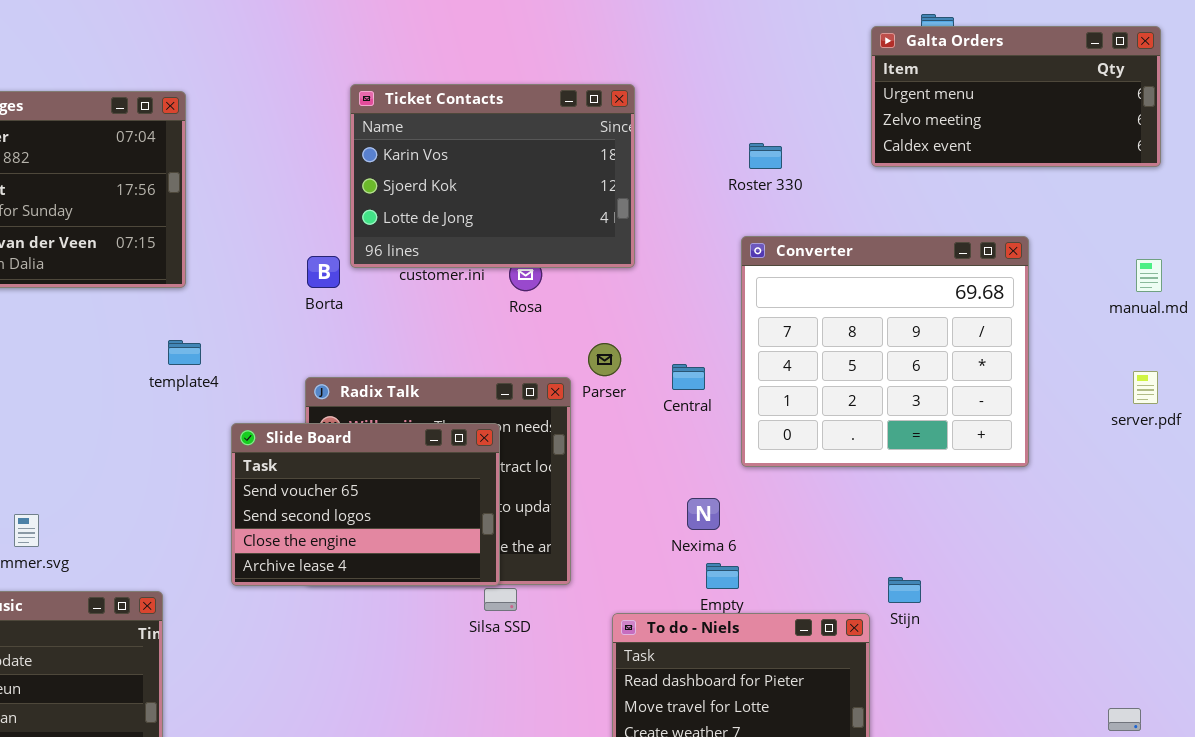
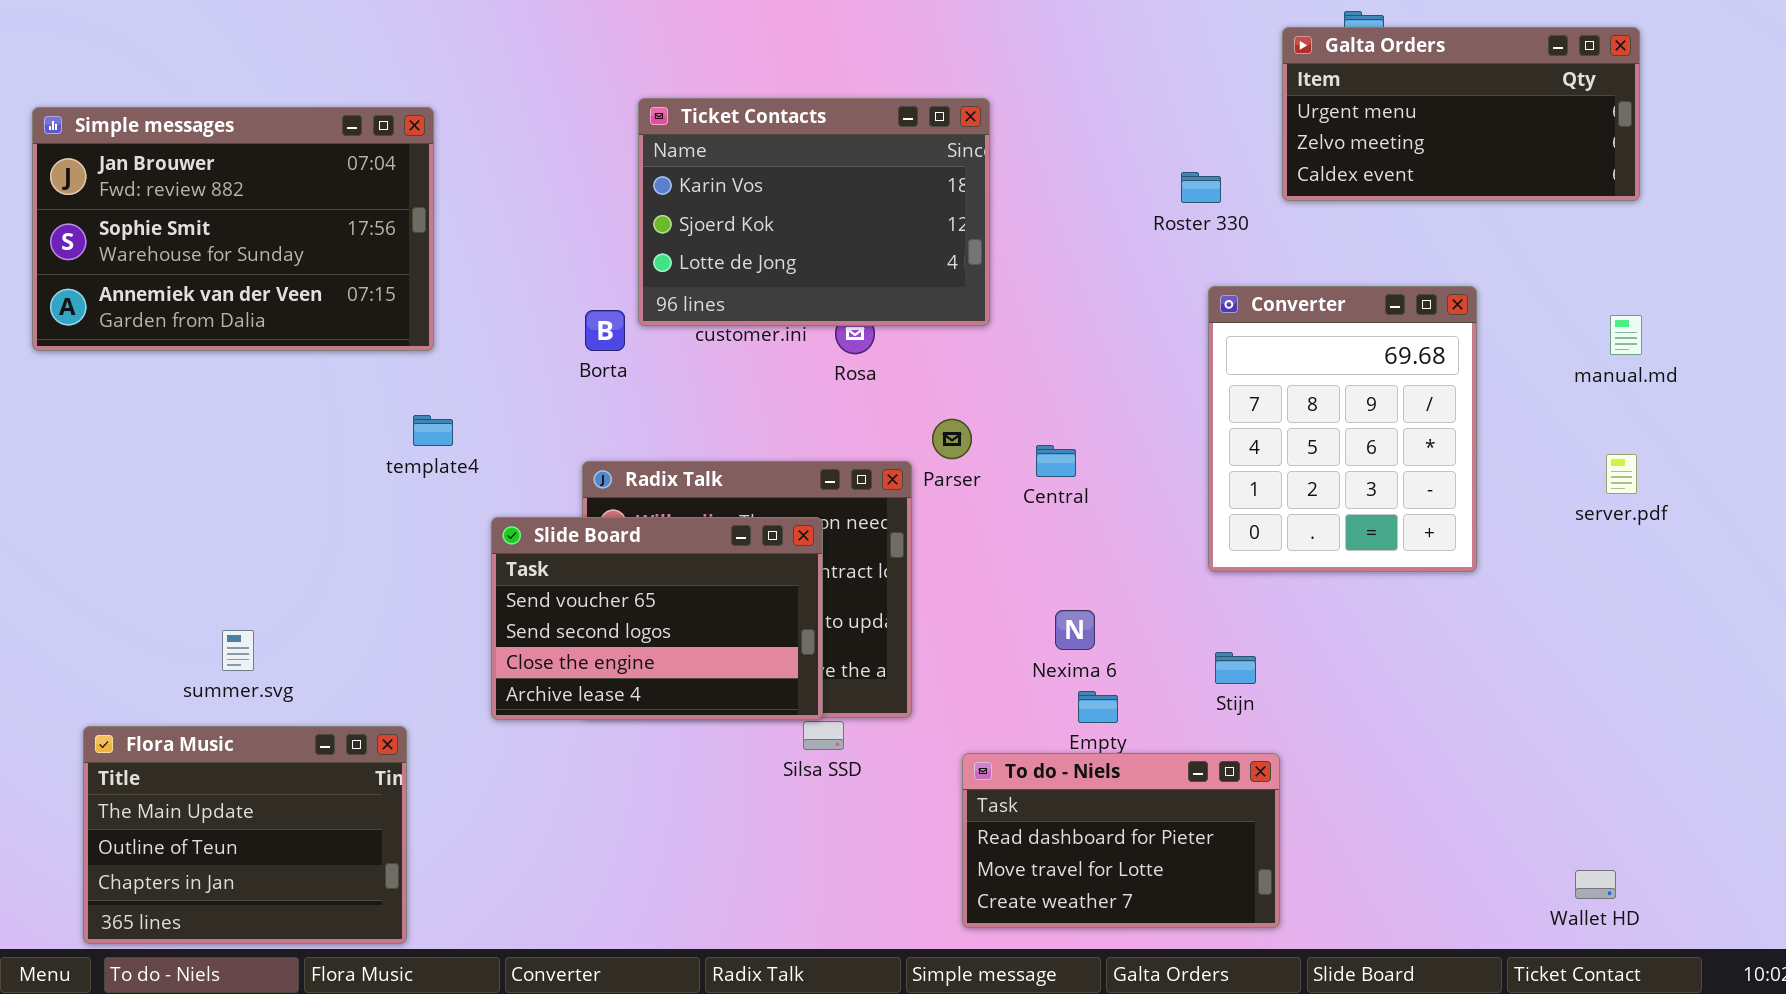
Roster 330: [749,143,782,169] -> [1181,172,1221,203], moved
Converter: [741,236,1029,467] -> [1208,286,1477,572], resized
Stijn: [888,577,921,603] -> [1215,652,1256,684], moved

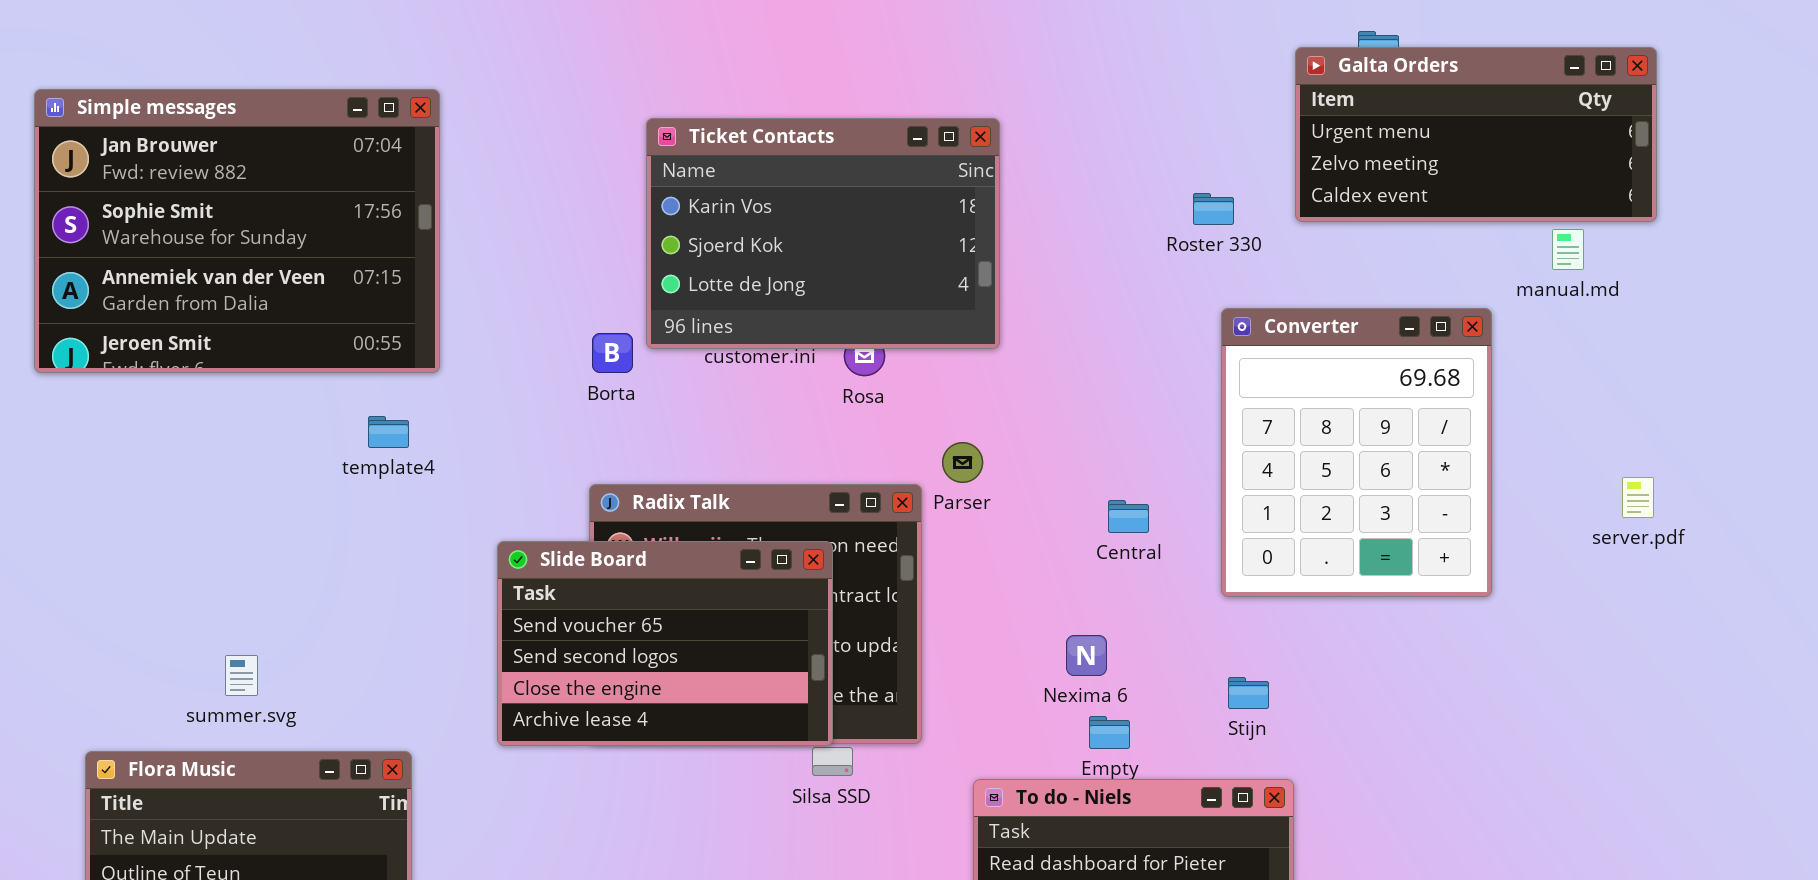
Simple messages: [32,107,434,351] -> [34,89,440,373], resized
manual.md: [1610,315,1642,355] -> [1552,229,1584,270], moved
template4: [413,415,453,446] -> [368,416,409,448], moved
Central: [1036,445,1076,477] -> [1108,500,1149,533], moved

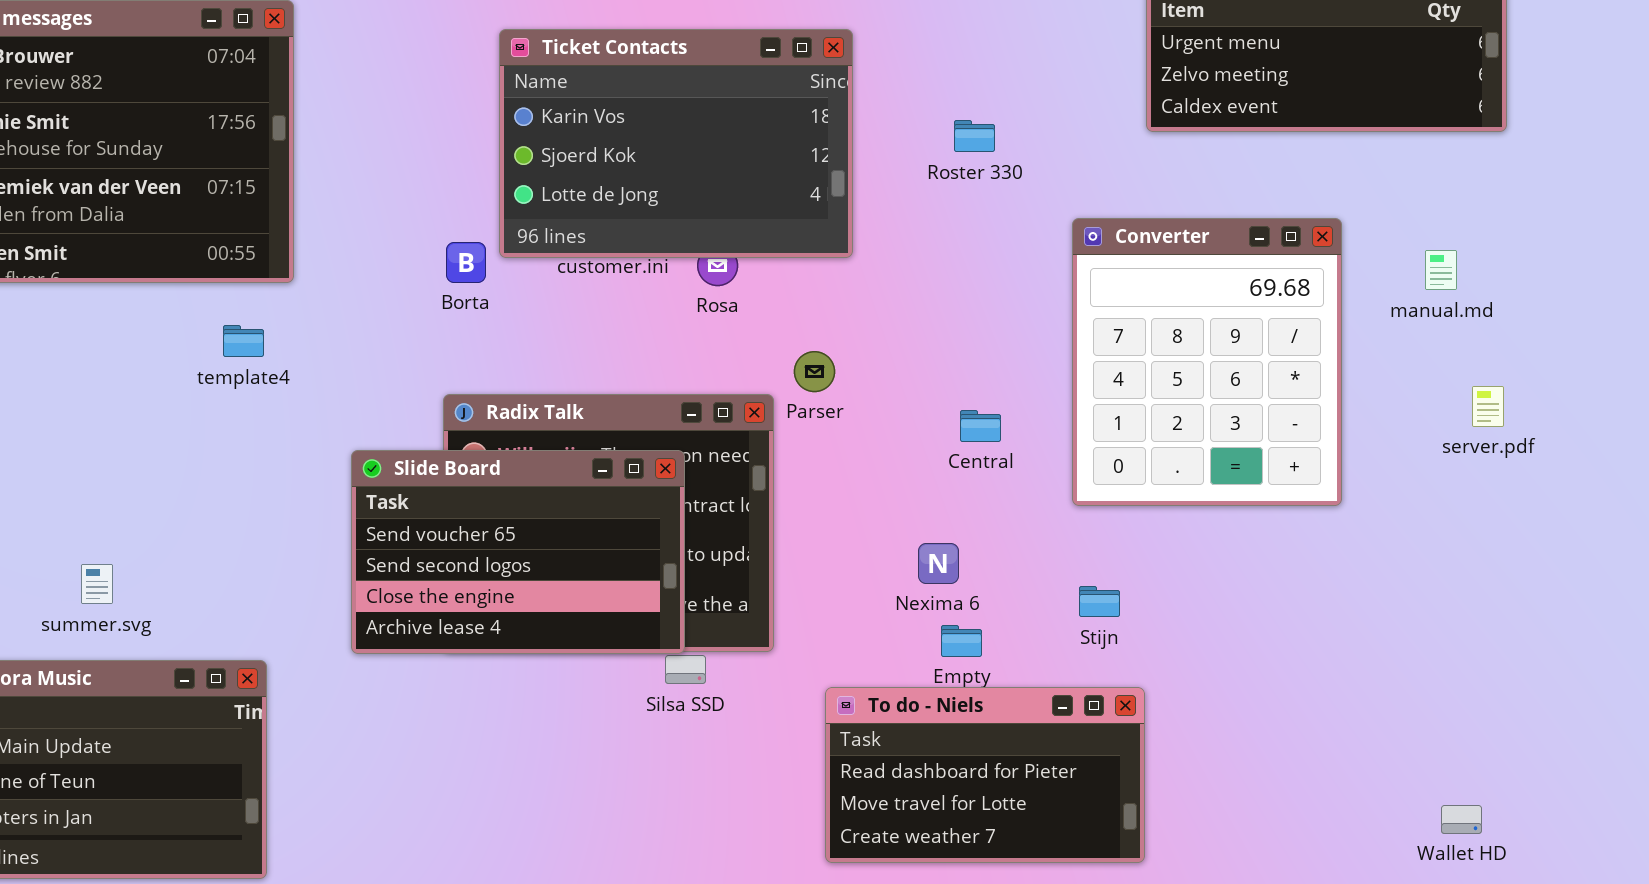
Roster 330: [1193,193,1234,225] -> [954,120,995,152], moved
manual.md: [1552,229,1584,270] -> [1425,250,1457,290], moved

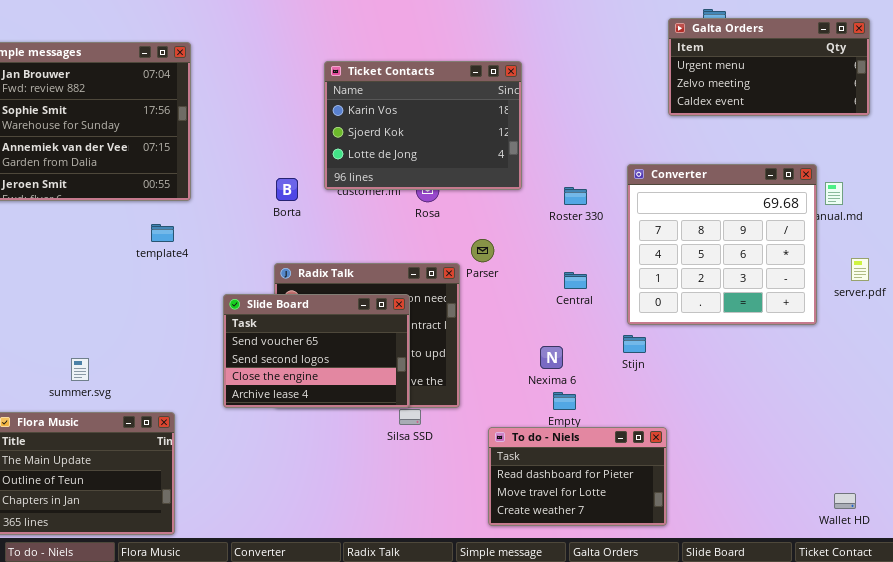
Ticket Contacts: [499,29,853,258] -> [324,61,522,190], moved
Roster 330: [954,120,995,152] -> [564,187,587,205], moved
Converter: [1072,218,1342,506] -> [627,164,817,325], resized
Stijn: [1079,586,1120,617] -> [623,335,646,353], moved

